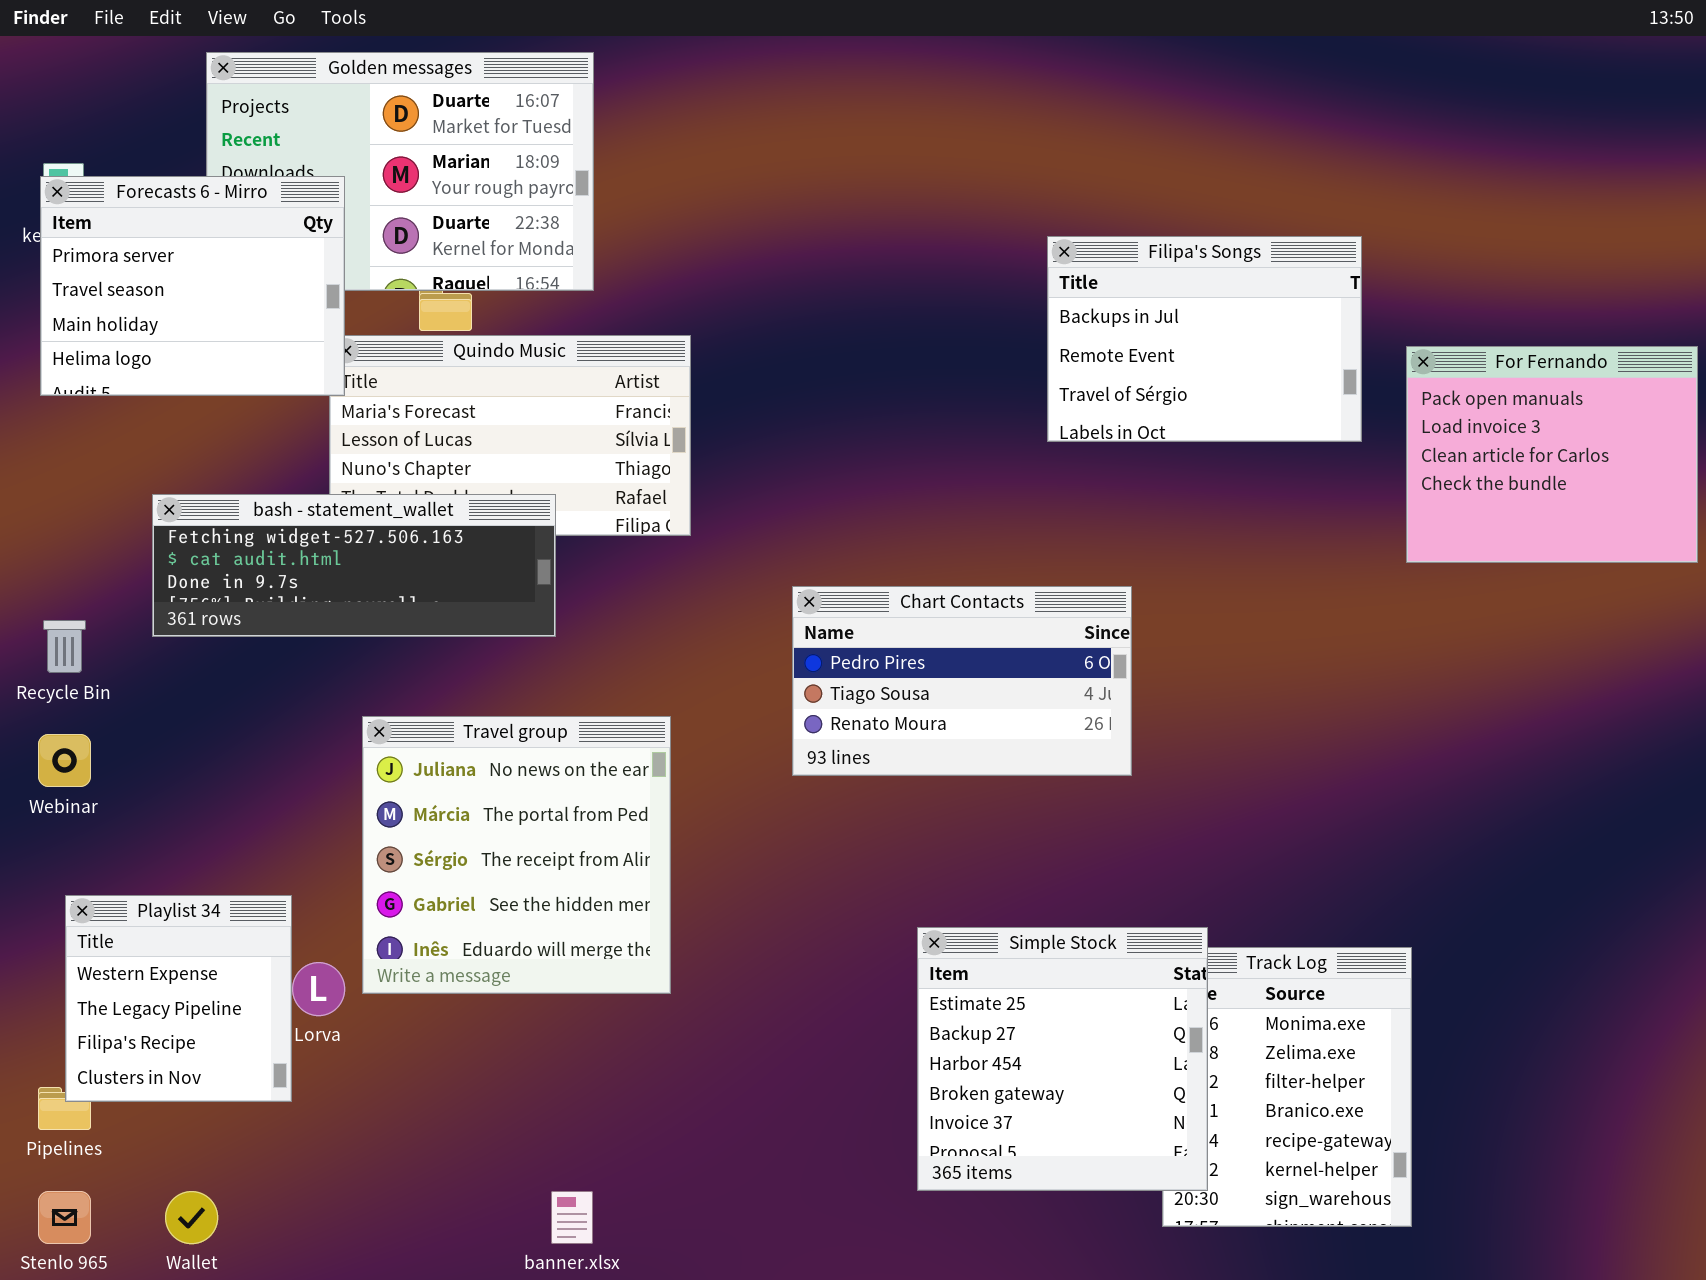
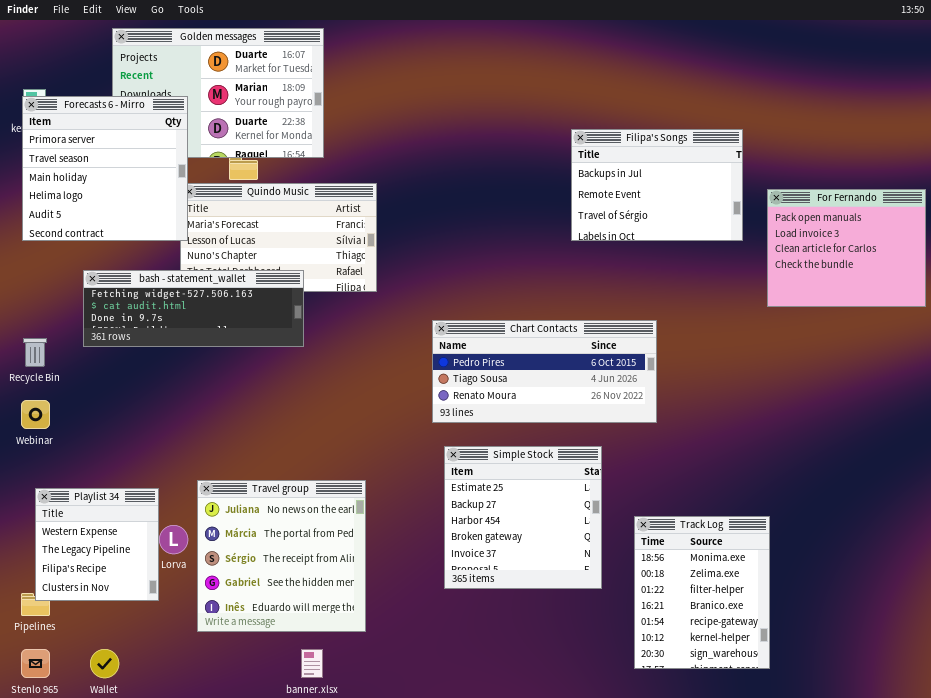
Forecasts 6 - Mirro: [40,176,345,396] -> [22,96,188,241], resized
Chart Contacts: [792,586,1132,776] -> [432,320,657,423], resized
Travel group: [362,716,671,994] -> [197,480,366,632], moved
Simple Stock: [917,927,1208,1191] -> [444,446,602,589], moved

